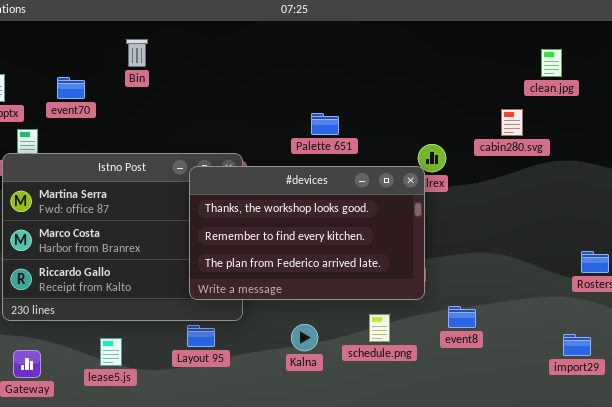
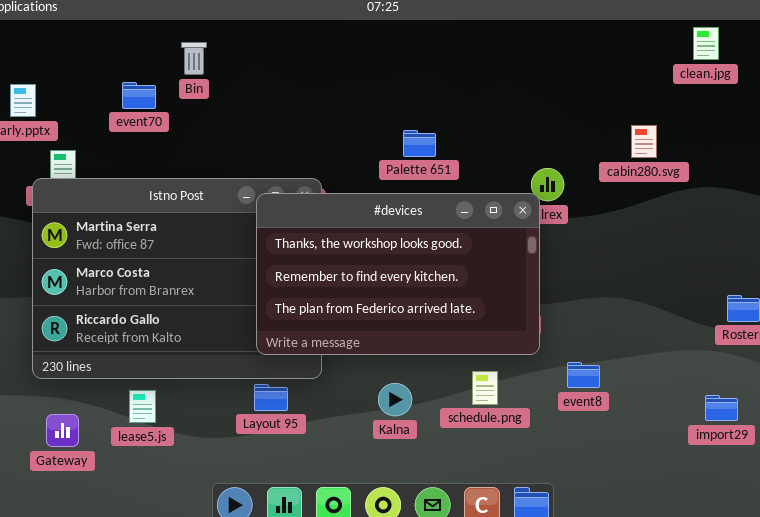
clean.jpg: [541,49,562,77] -> [693,27,719,60], moved
event70: [57,77,85,99] -> [122,82,156,109], moved
lease5.js: [100,338,122,366] -> [129,390,156,423], moved

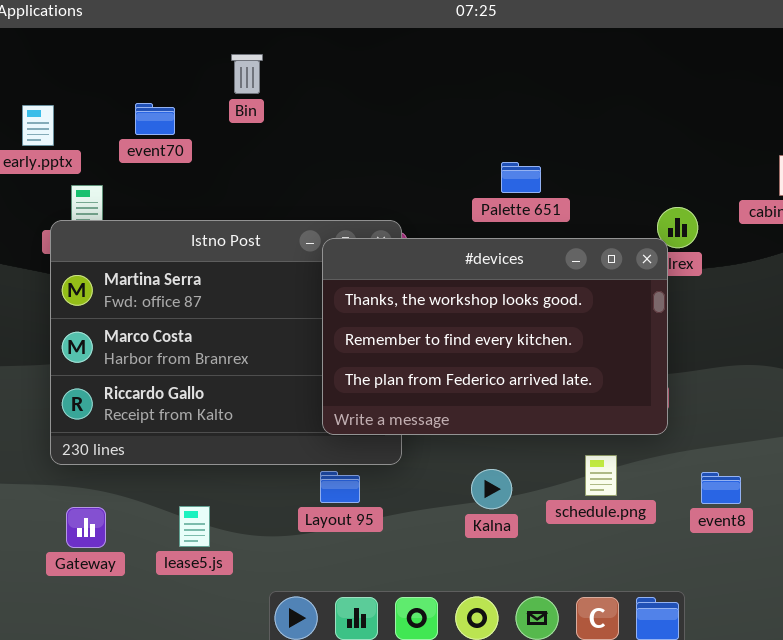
event70: [122,82,156,109] -> [135,103,175,135], moved
event8: [567,362,600,388] -> [701,472,741,504], moved
lease5.js: [129,390,156,423] -> [179,506,210,547], moved

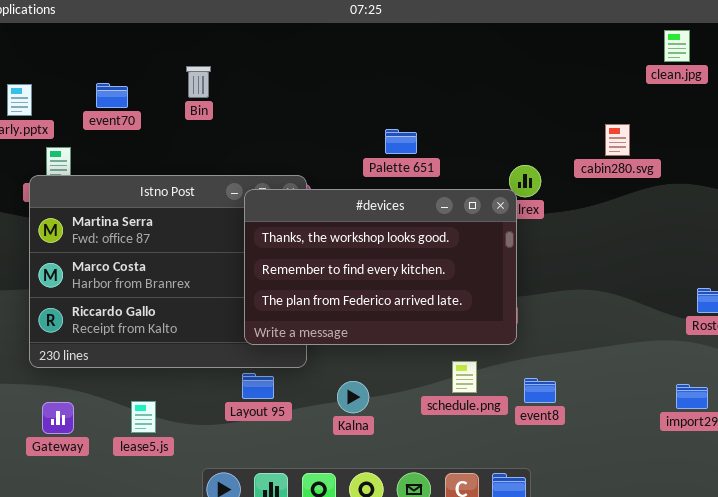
Bin: [231,54,263,94] -> [186,66,211,98], moved
Kalna: [471,469,512,509] -> [337,381,369,413], moved
event8: [701,472,741,504] -> [524,378,556,403], moved

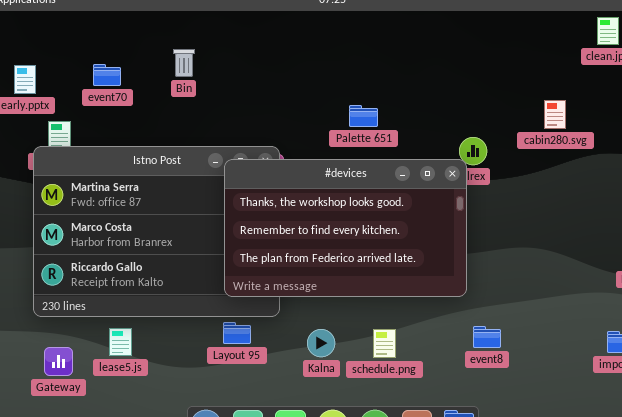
schedule.png: [452,361,477,393] -> [373,329,396,358], moved
lease5.js: [131,401,156,433] -> [109,328,132,356], moved

